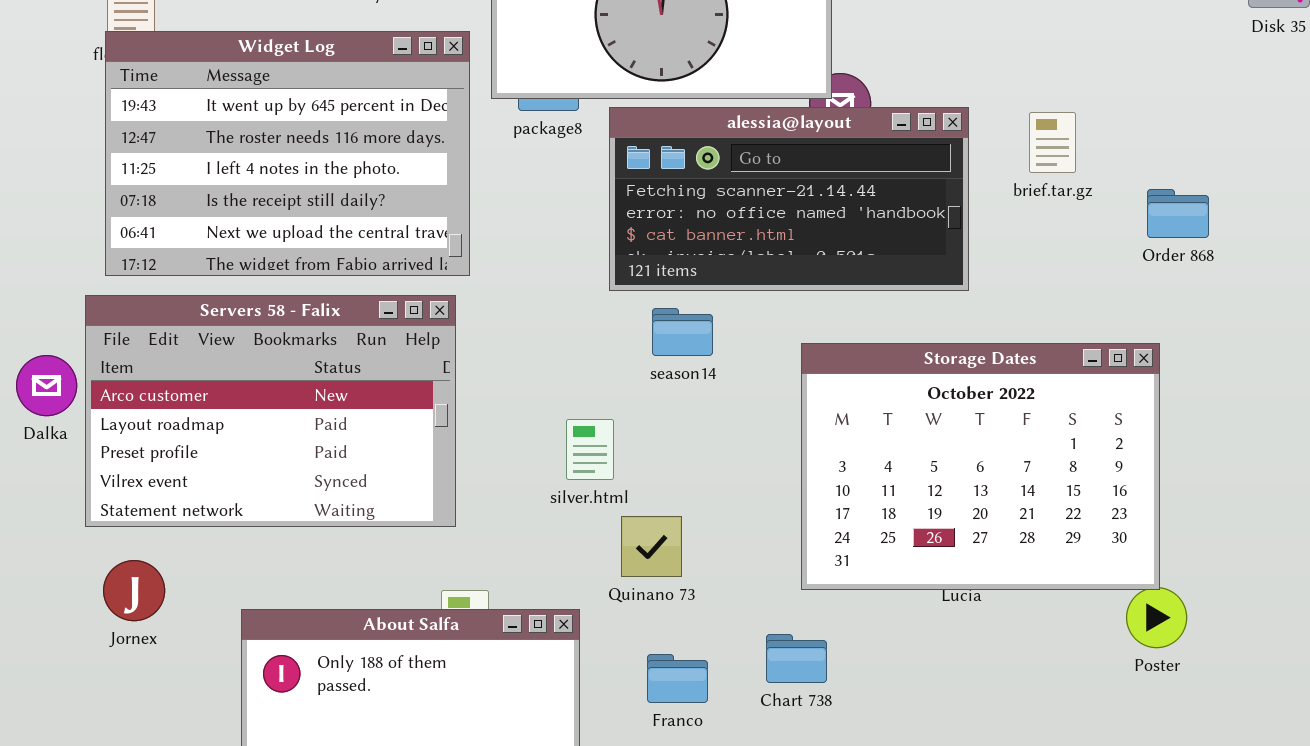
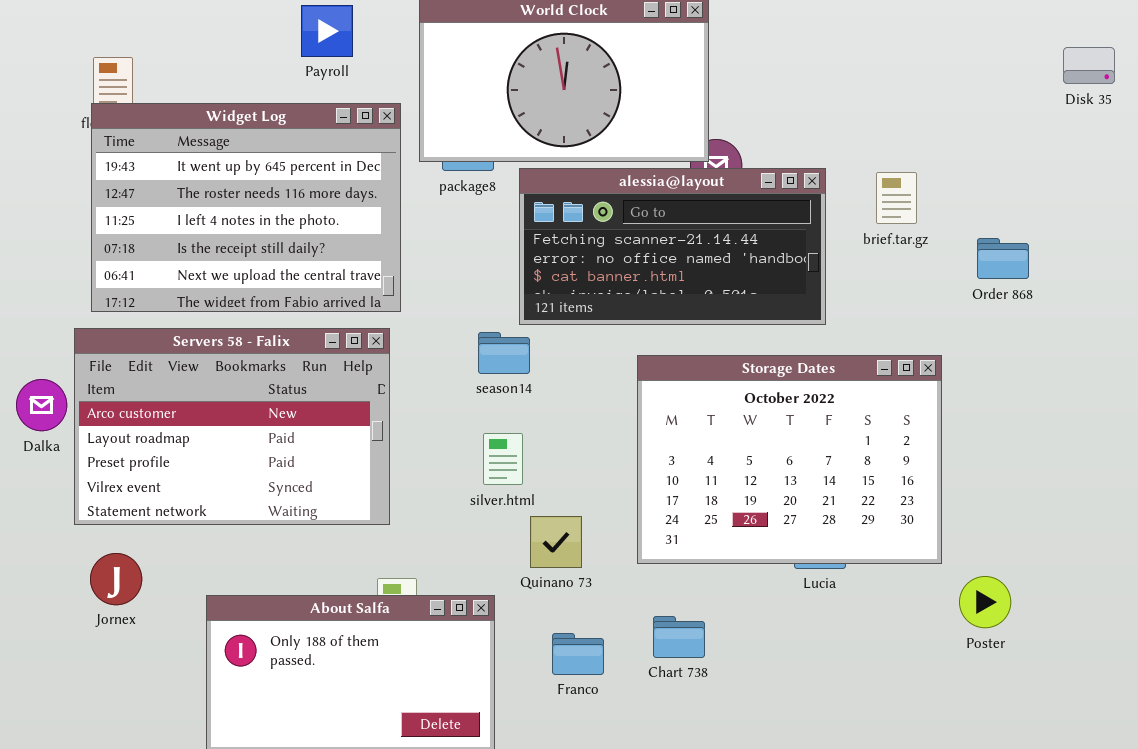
season14: [652,308,713,356] -> [478,332,530,374], moved
Storage Dates: [801,343,1160,590] -> [637,355,942,564], moved

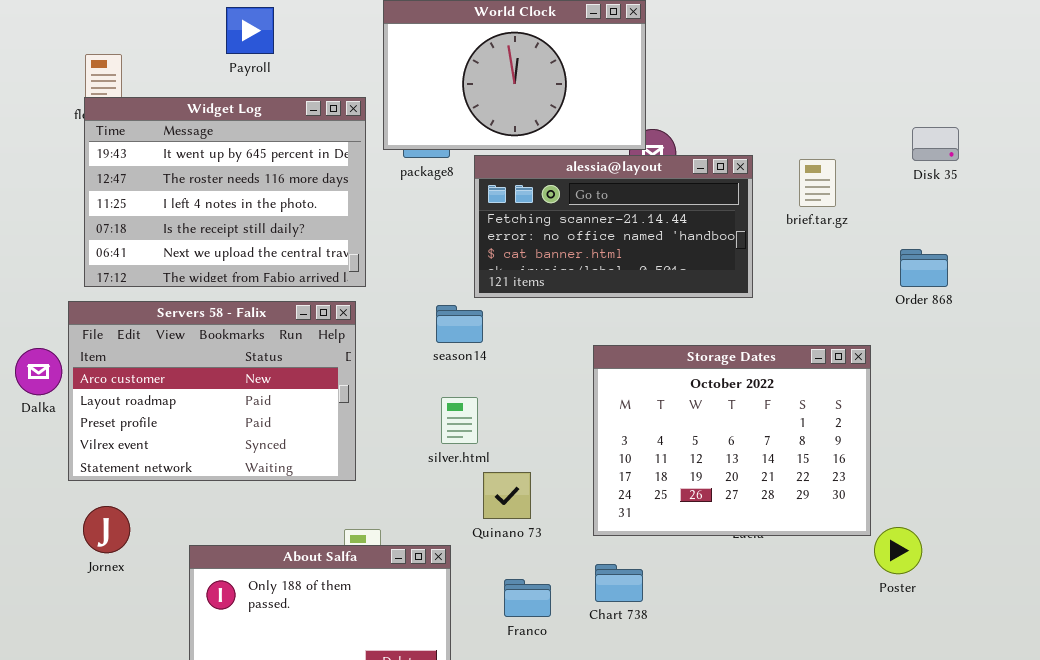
Payroll: [301,5,353,57] -> [226,7,274,54], moved
Disk 35: [1063,47,1115,84] -> [912,127,959,161], moved
Order 868: [977,238,1029,279] -> [900,249,948,287], moved
Storage Dates: [637,355,942,564] -> [593,345,871,536], moved

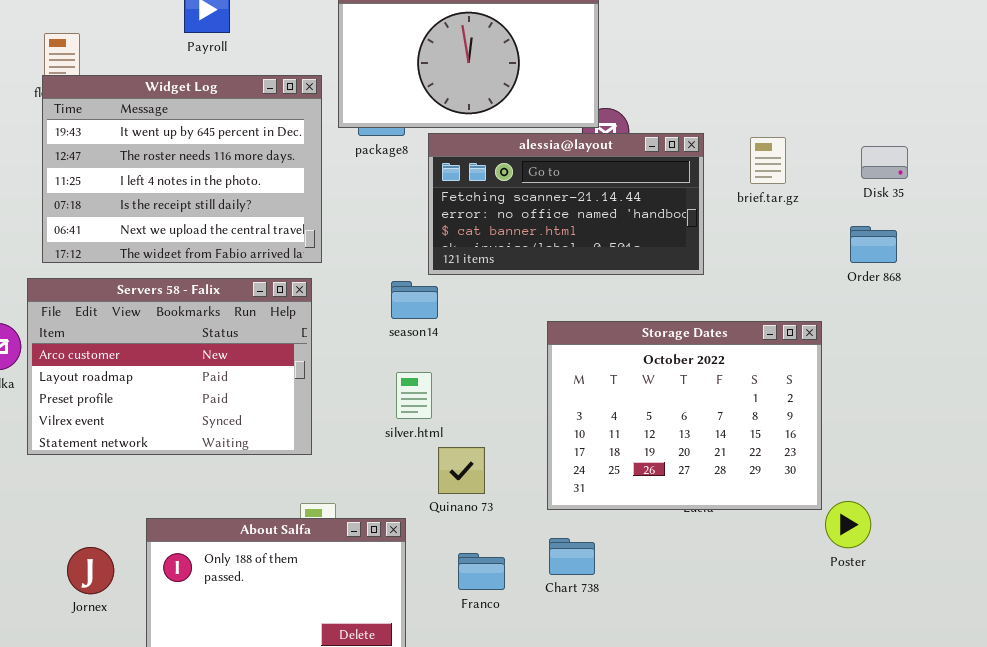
Disk 35: [912,127,959,161] -> [861,146,908,179], moved
Jornex: [83,506,130,553] -> [67,547,114,594], moved

